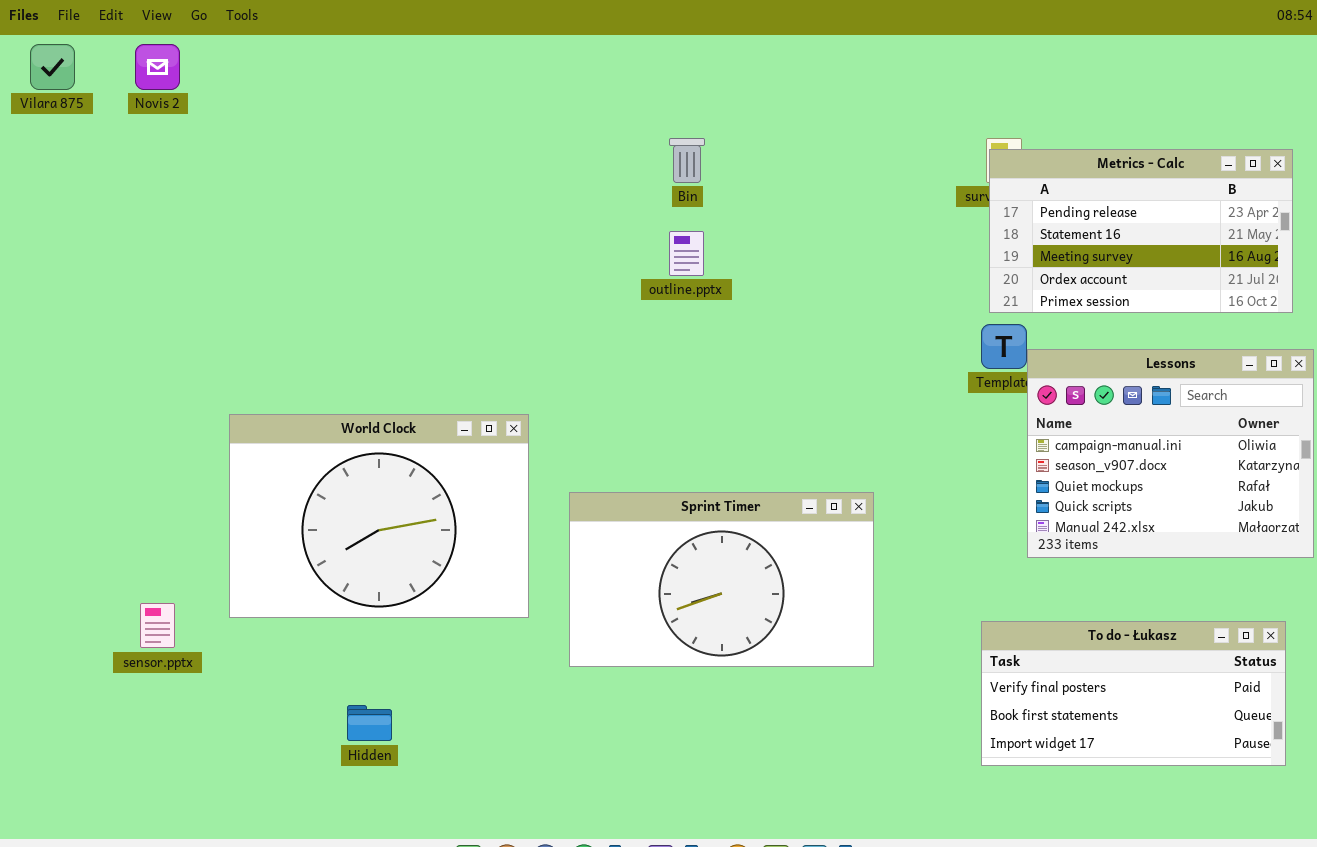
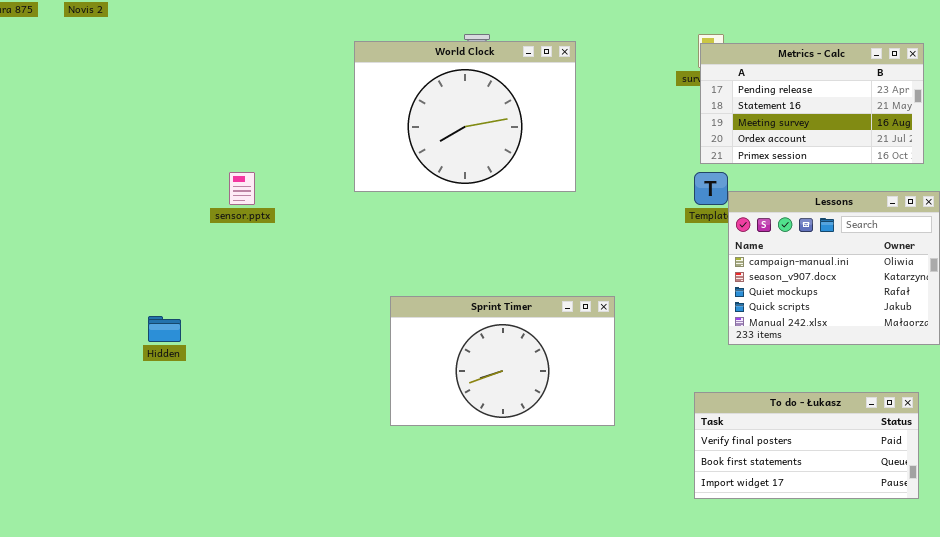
World Clock: [229,414,529,618] -> [354,41,576,192], moved
sensor.pptx: [140,603,175,648] -> [229,172,255,205], moved
Hidden: [347,705,392,741] -> [148,316,181,342], moved

